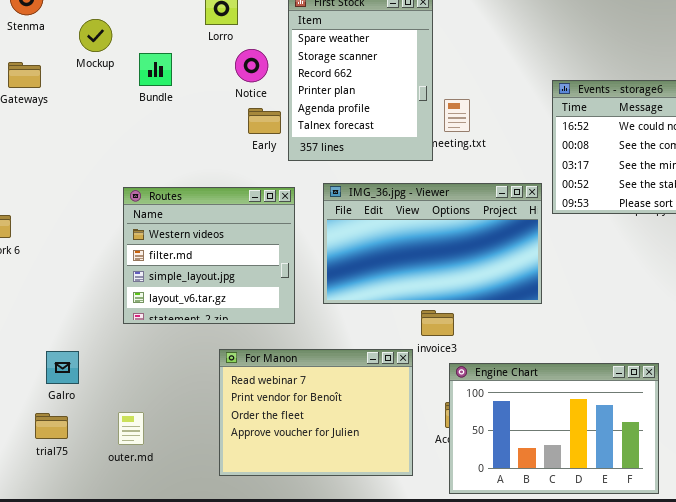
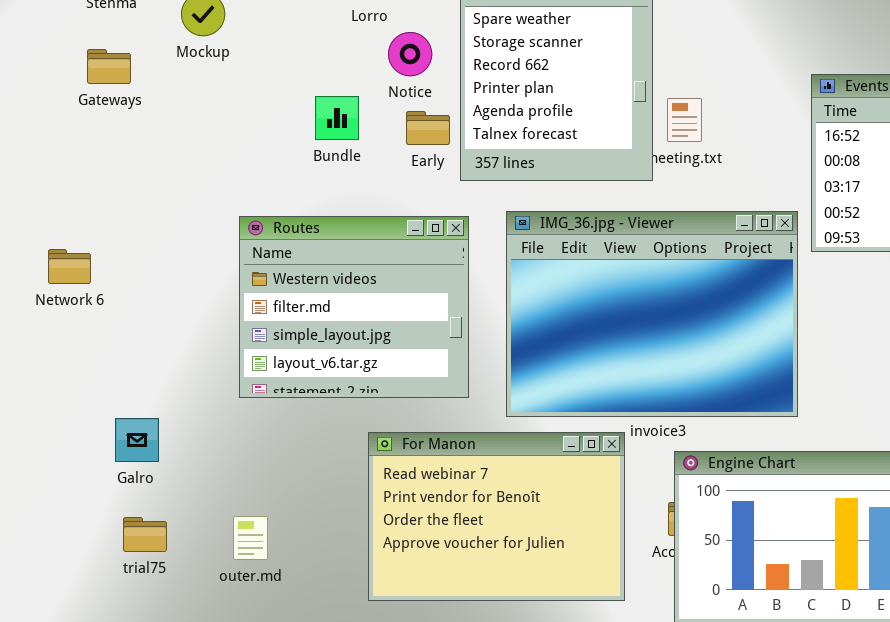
Bundle: [139,53,172,86] -> [315,96,359,140], moved
IMG_36.jpg - Viewer: [323,183,542,304] -> [506,211,798,417], resized
Galro: [46,351,79,384] -> [115,418,159,462], moved

